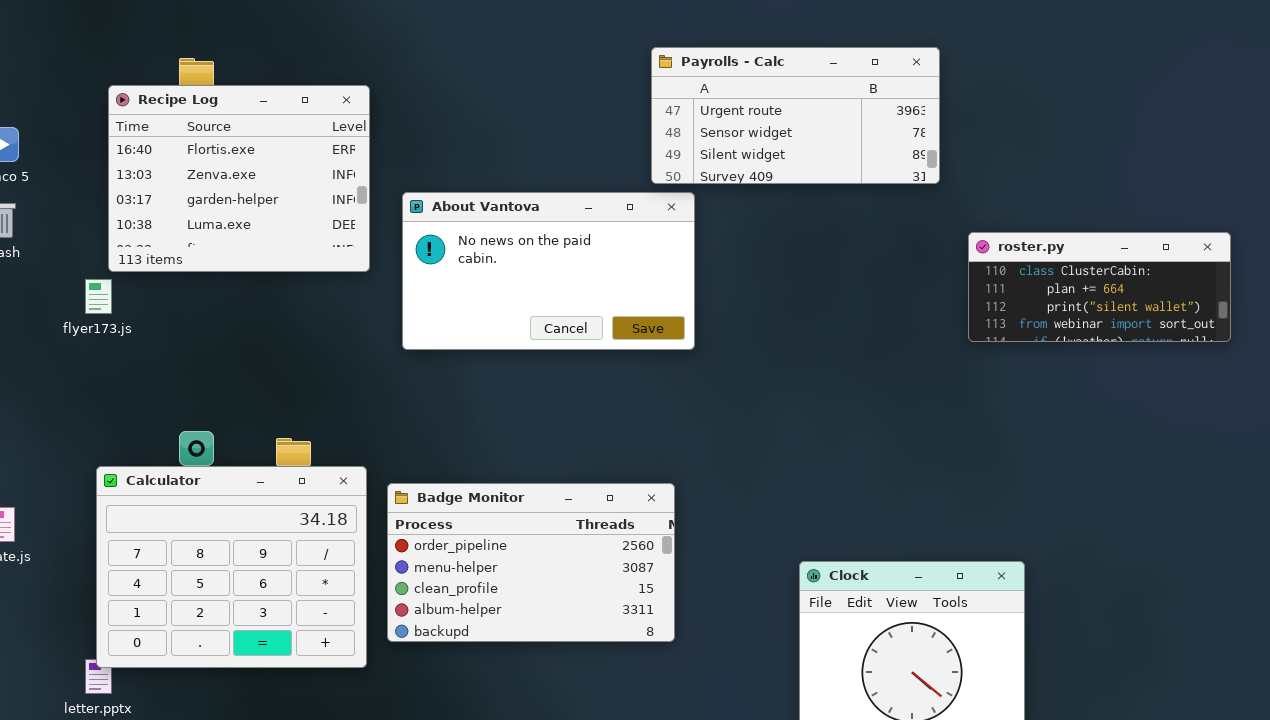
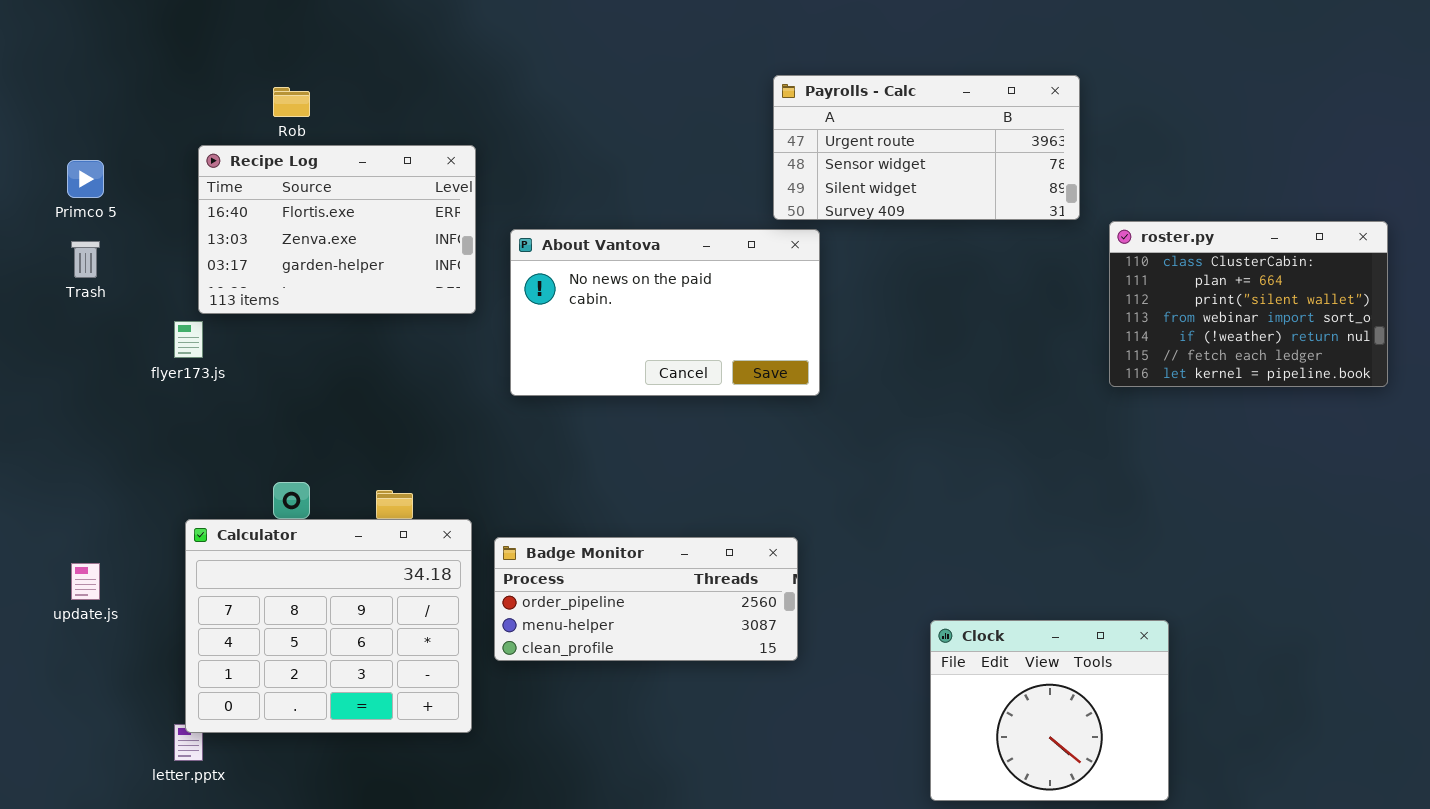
Recipe Log: [108,85,370,272] -> [198,145,476,314], resized
roster.py: [968,232,1231,342] -> [1109,221,1388,387], resized
Badge Monitor: [387,483,675,642] -> [494,537,798,661], resized

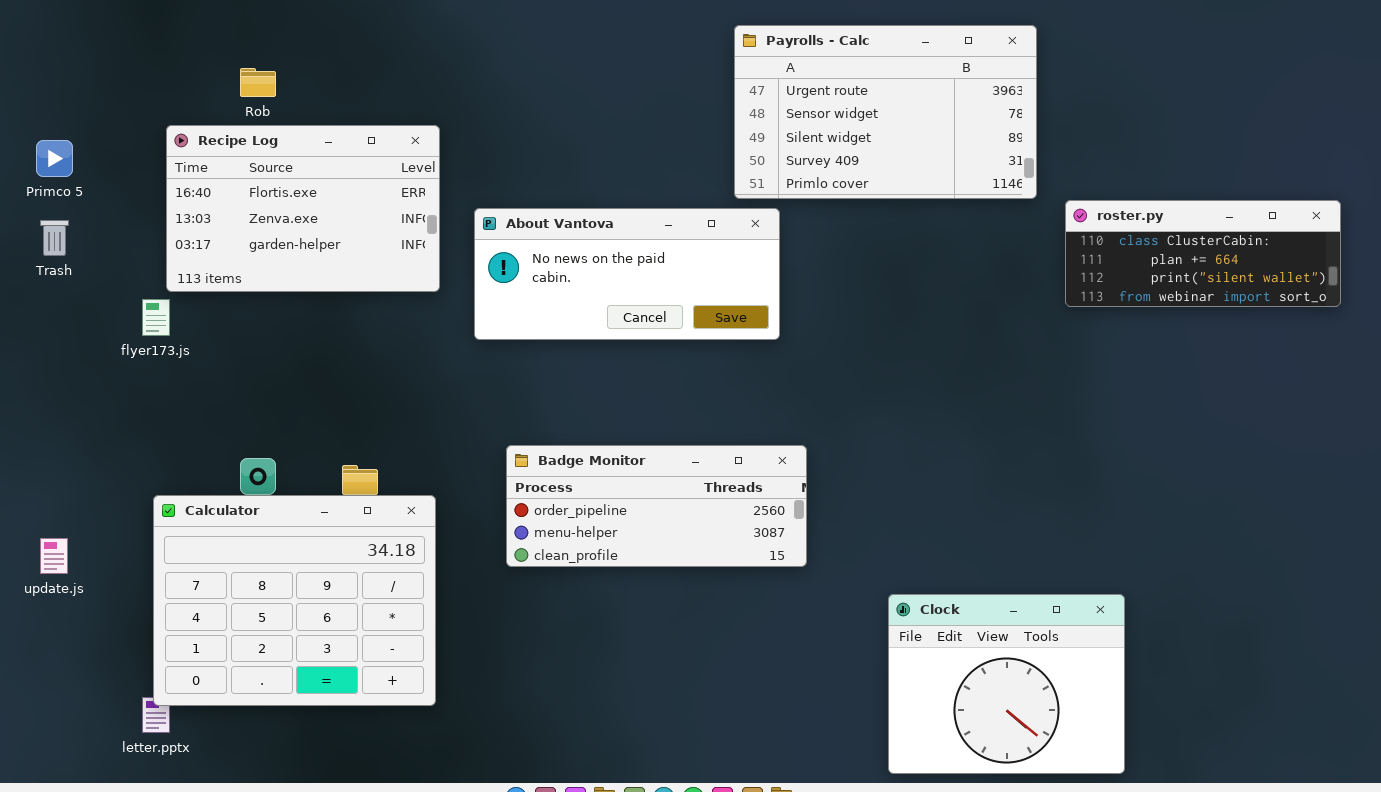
Payrolls - Calc: [773,75,1080,220] -> [734,25,1037,199], resized
roster.py: [1109,221,1388,387] -> [1065,200,1341,307], resized
About Vantova: [510,229,820,396] -> [474,208,780,340], resized
Badge Monitor: [494,537,798,661] -> [506,445,807,567], moved

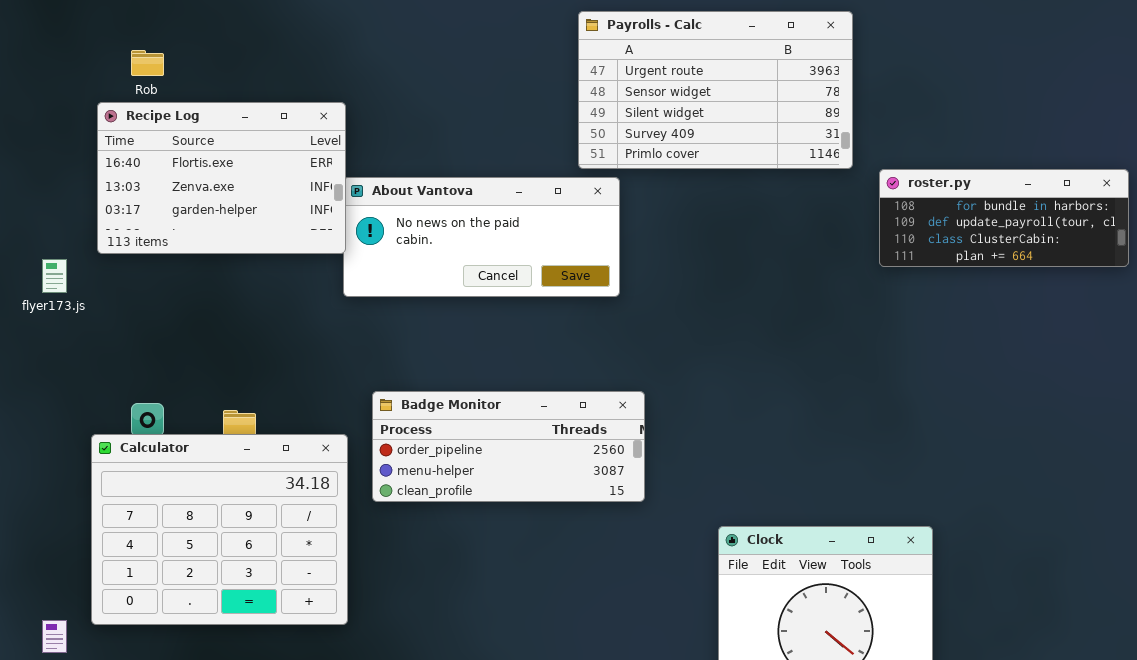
Recipe Log: [166,125,440,292] -> [97,102,346,254], moved
roster.py: [1065,200,1341,307] -> [879,169,1129,267], scrolled up 2 rows
Calculator: [153,495,436,706] -> [91,434,348,625], moved

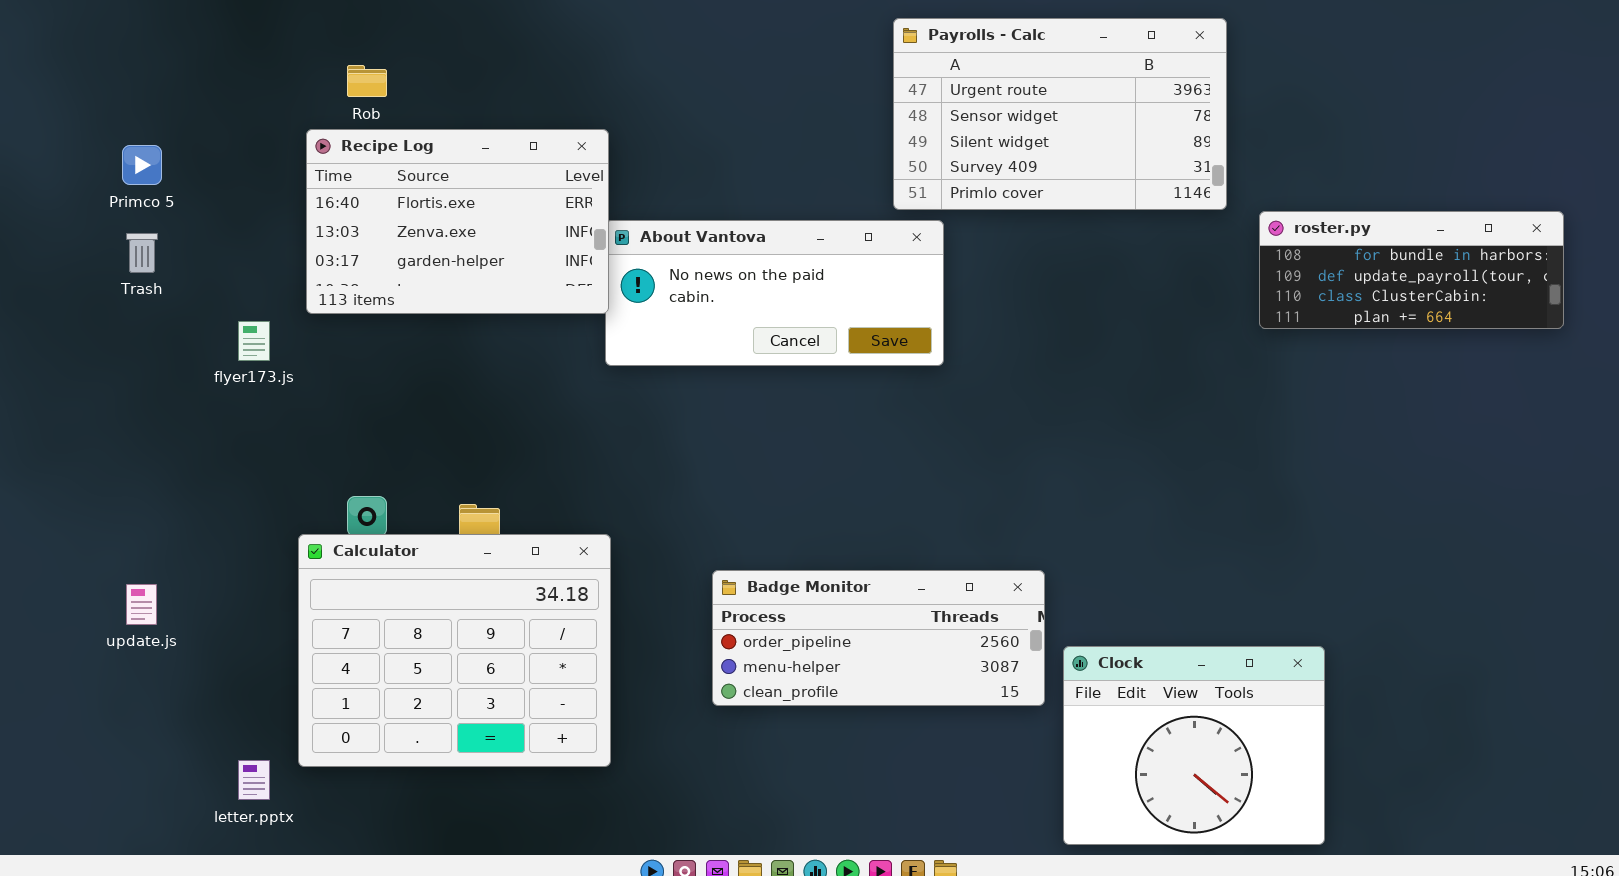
Badge Monitor: [372,391,645,502] -> [712,570,1045,706], moved

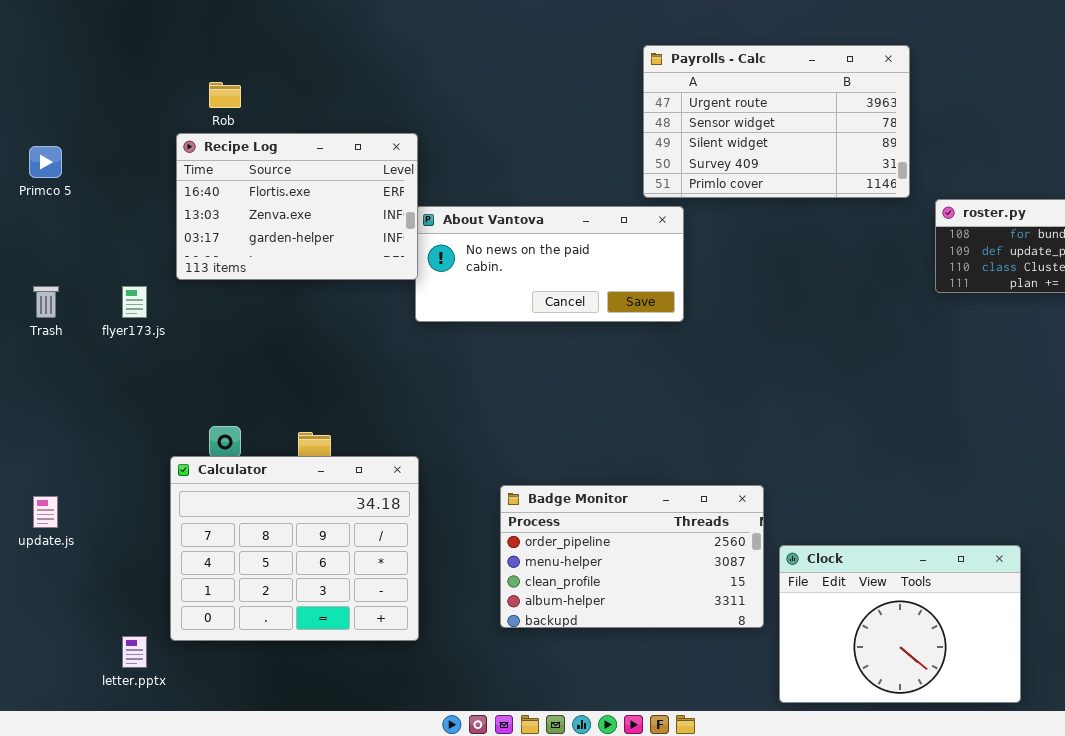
Trash: [126,233,158,273] -> [33,286,59,318], moved
Badge Monitor: [712,570,1045,706] -> [500,485,764,628], resized
Clock: [1063,646,1325,845] -> [779,545,1021,703], resized

